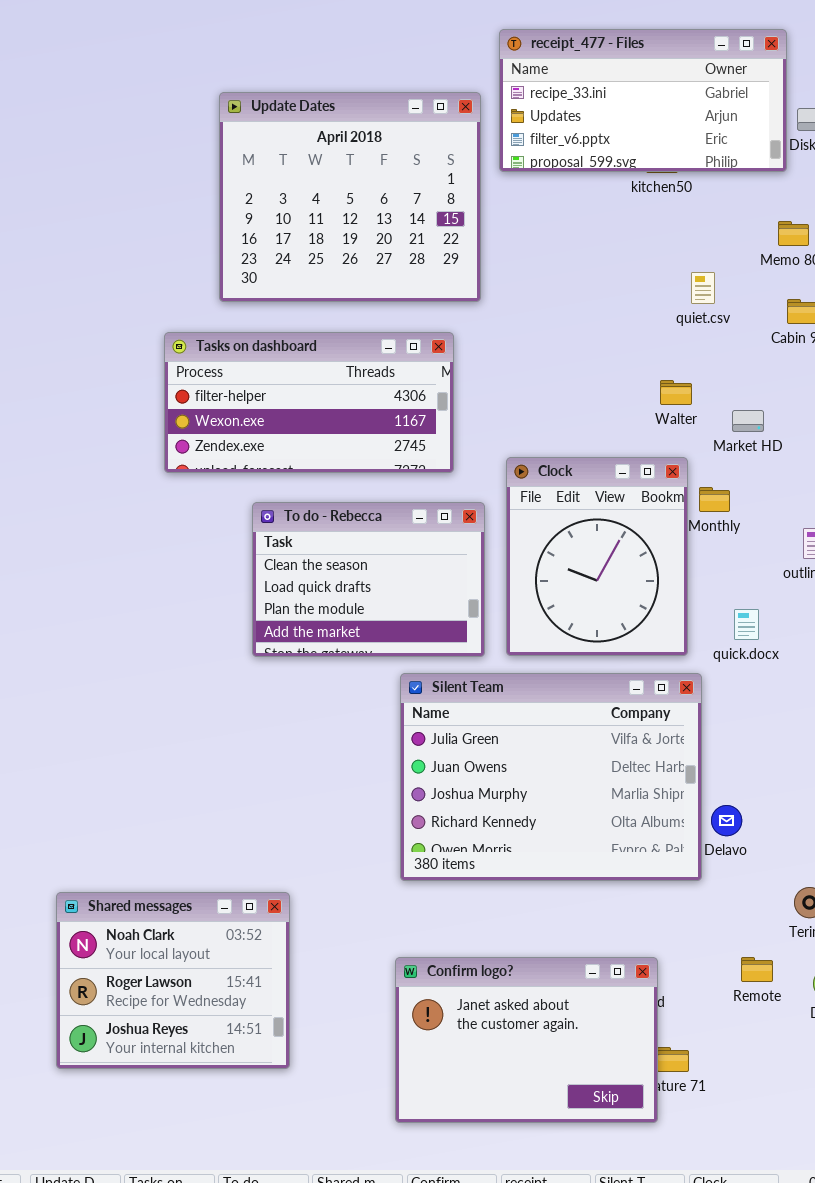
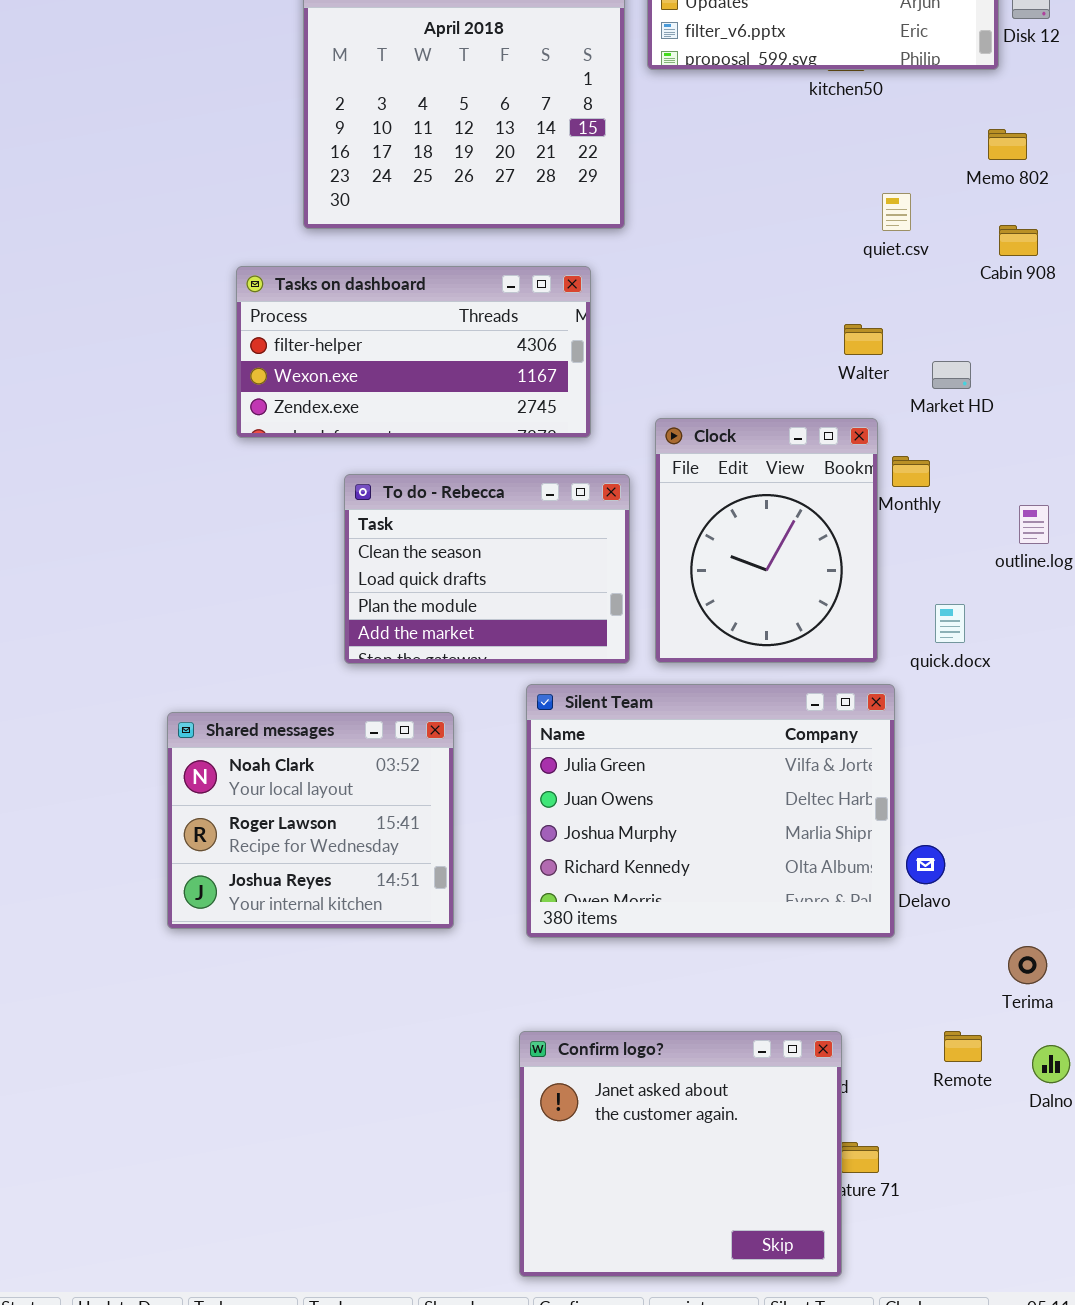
Shared messages: [56,892,290,1069] -> [167,712,454,929], moved
Confirm logo?: [395,957,658,1123] -> [519,1031,842,1277], resized

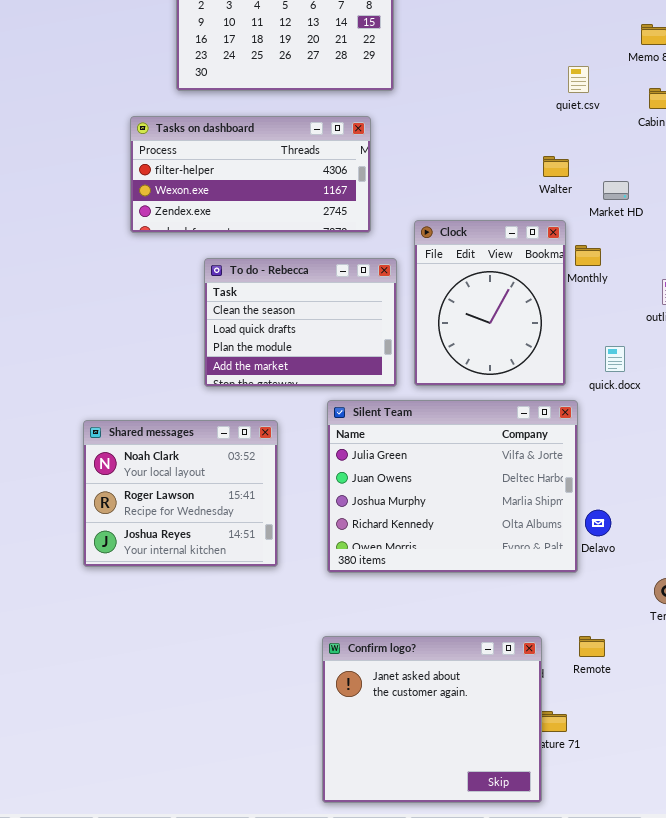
Remote: [944,1031,982,1062] -> [579,636,605,657], moved

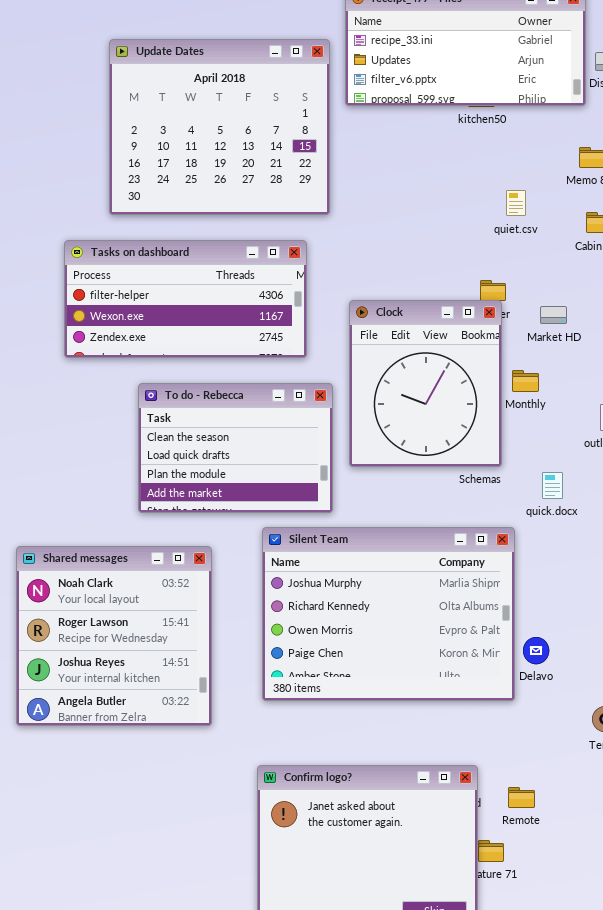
Clock: [414,220,566,386] -> [349,300,502,467], moved
Silent Team: [327,400,578,573] -> [262,527,515,701], scrolled down 2 rows
Shared messages: [83,420,278,567] -> [16,546,212,726], resized
Remote: [579,636,605,657] -> [508,787,535,808], moved

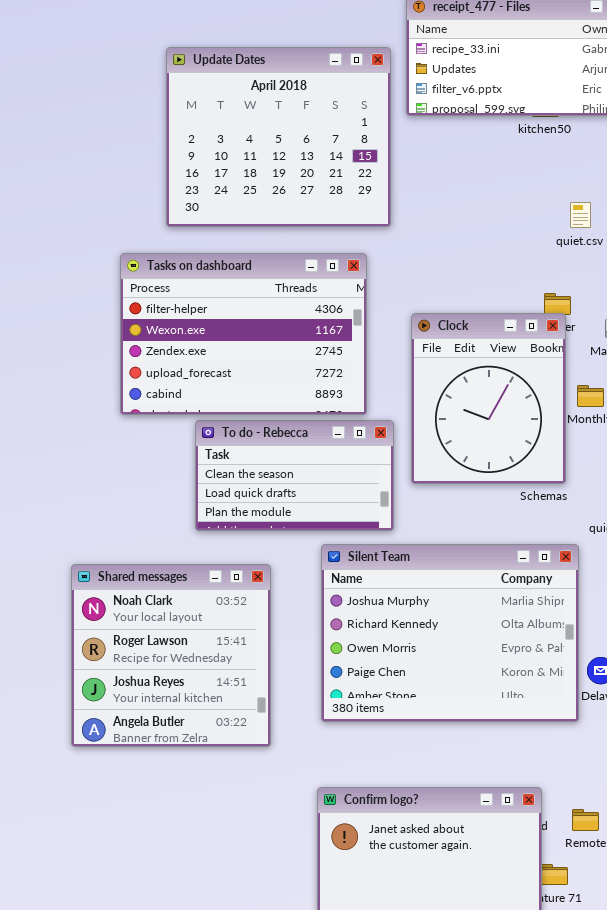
Tasks on dashboard: [64,240,307,358] -> [120,253,367,415], resized
To do - Rebecca: [138,383,333,513] -> [195,420,394,531], resized

